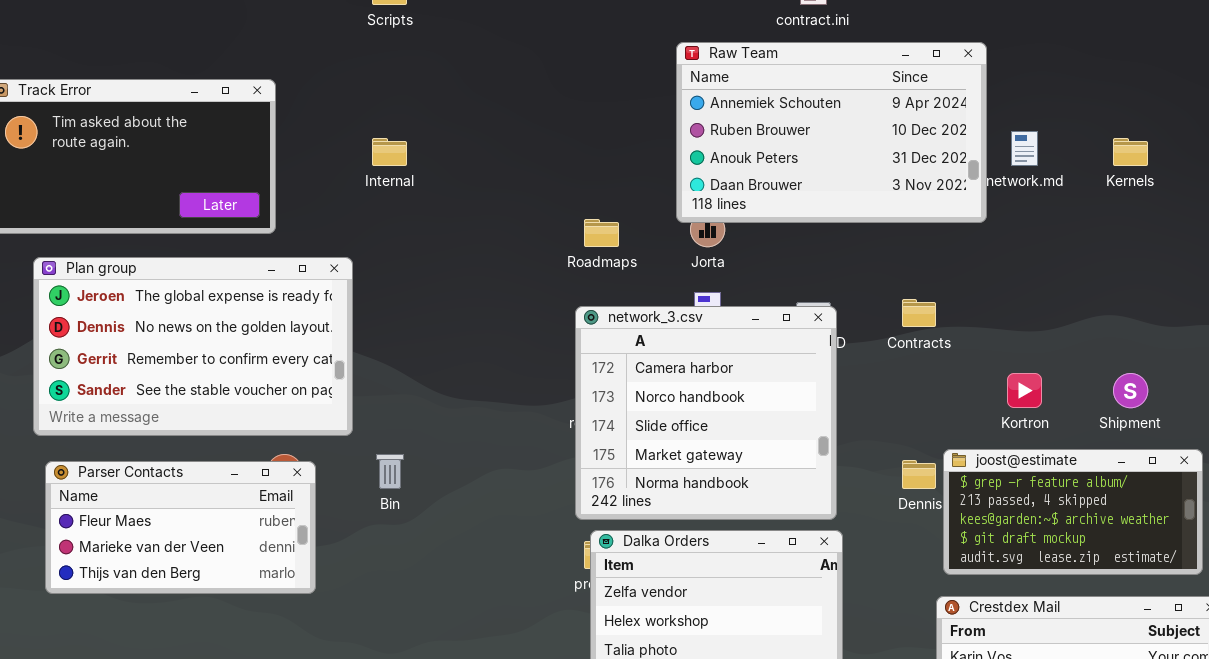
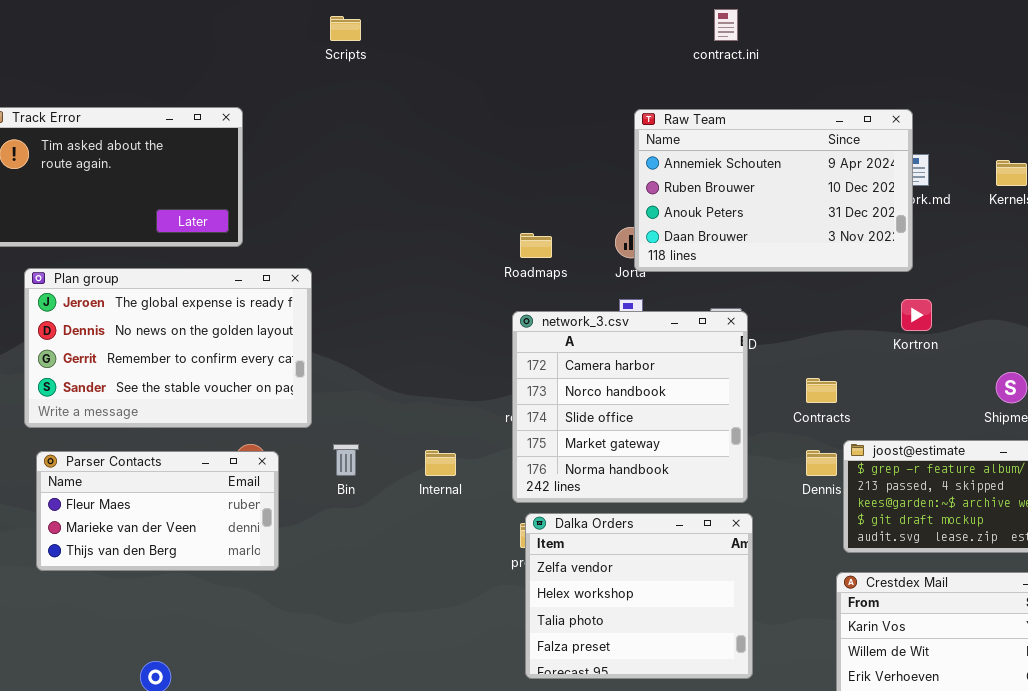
Raw Team: [676,42,987,223] -> [634,109,913,272], moved
Internal: [372,138,407,166] -> [425,450,456,476], moved
Contracts: [902,299,936,327] -> [806,378,837,403], moved
Kortron: [1007,373,1042,408] -> [901,299,932,331], moved

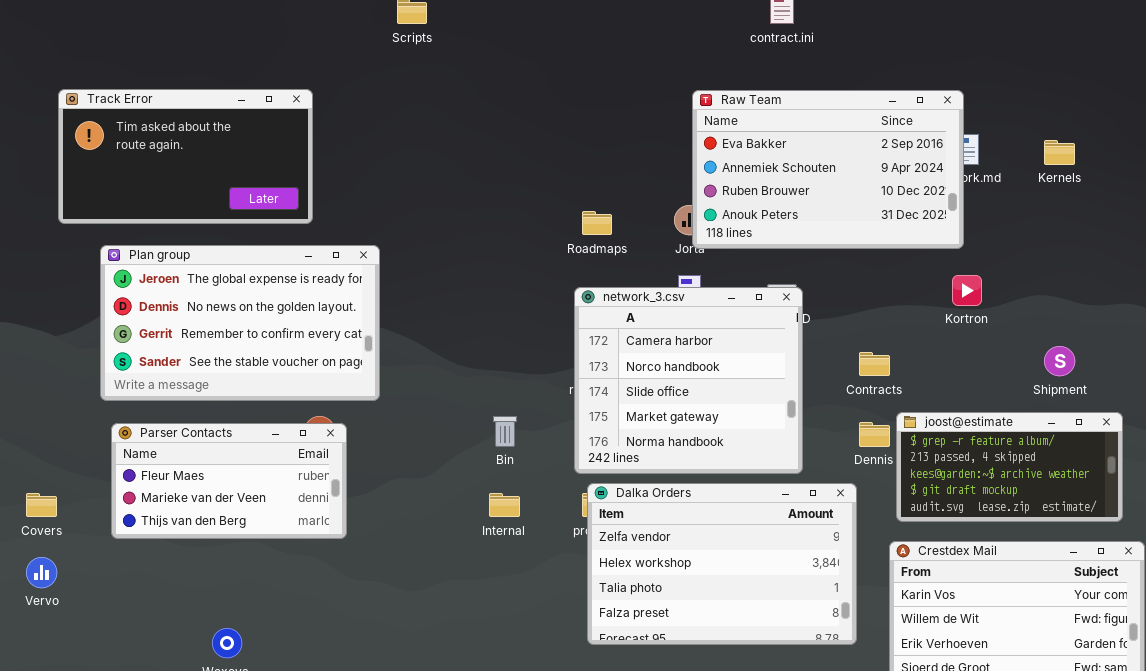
Raw Team: [634,109,913,272] -> [692,90,964,249], scrolled up 1 row
Bin: [333,444,359,476] -> [493,416,517,447], moved
Internal: [425,450,456,476] -> [489,493,520,517], moved
Dalka Orders: [525,513,753,679] -> [587,483,857,645], resized

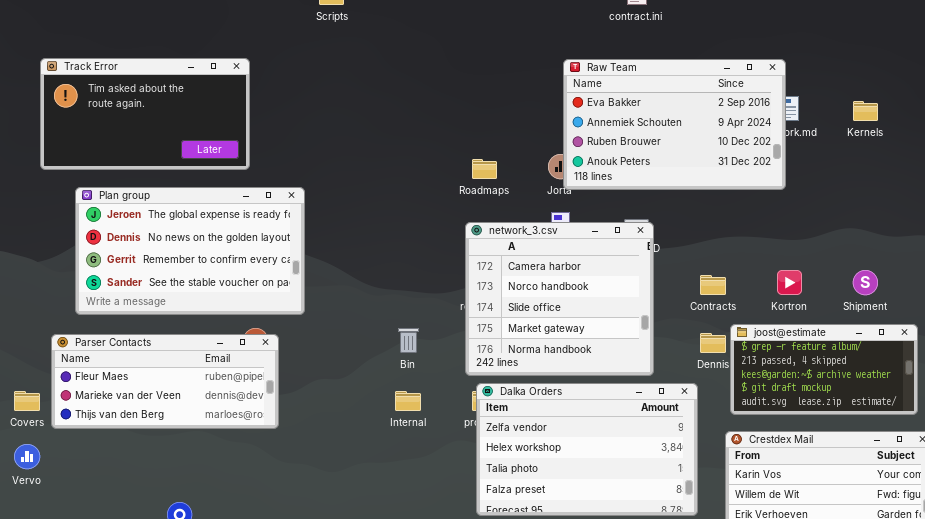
Kortron: [952,275,982,306] -> [777,270,802,295], moved
Parser Contacts: [111,423,347,539] -> [51,334,279,429], resized

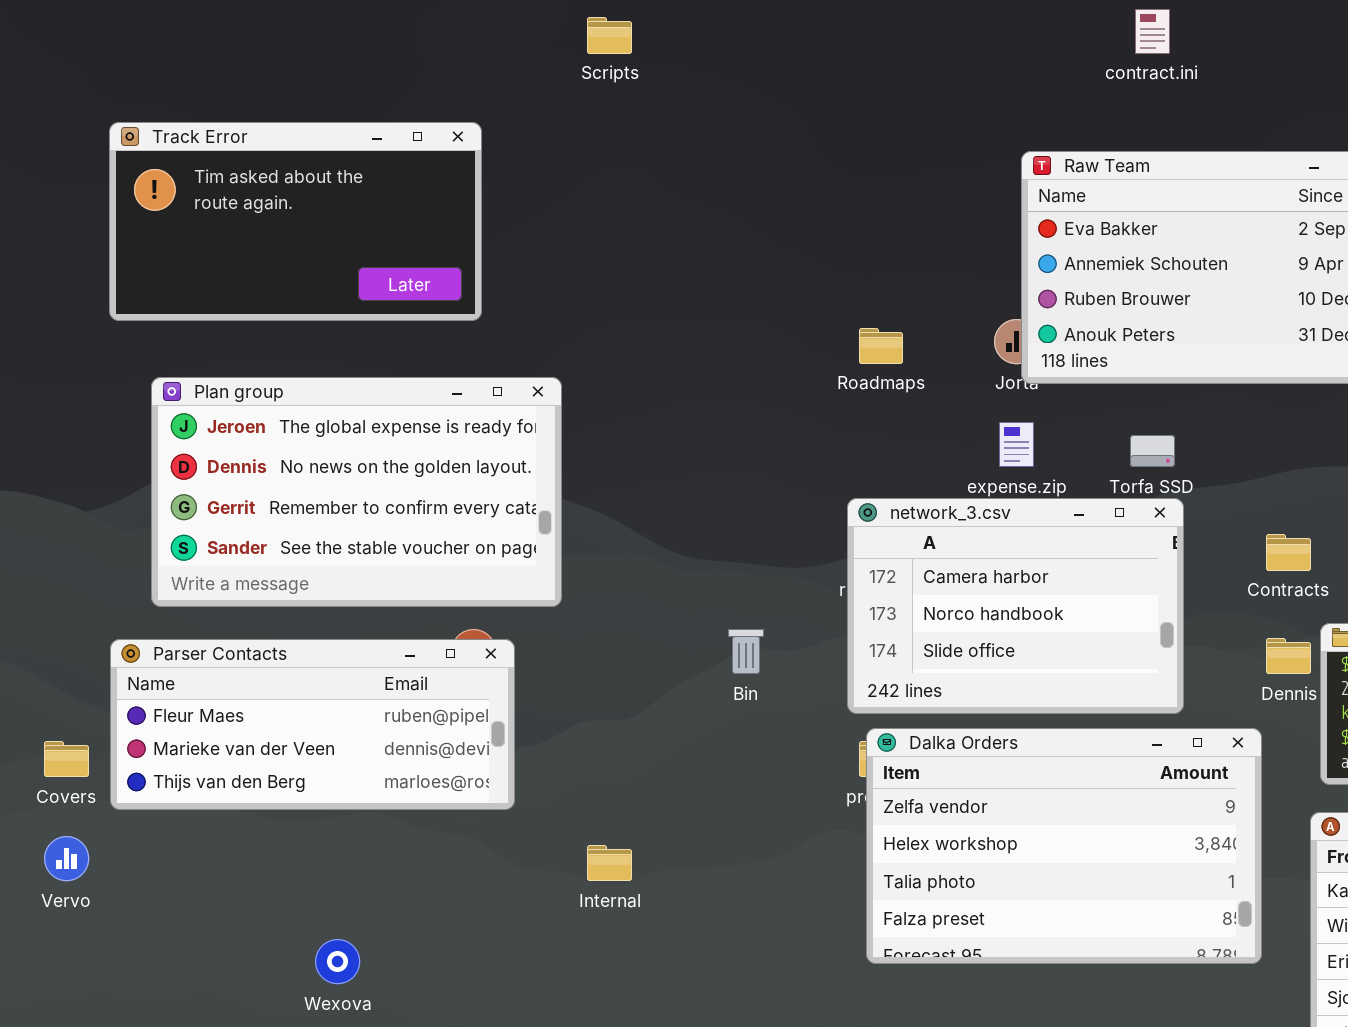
Track Error: [40,58,250,170] -> [109,122,482,321], moved
network_3.csv: [465,222,654,376] -> [847,498,1184,714], resized
Internal: [395,391,421,411] -> [587,845,632,881], moved

